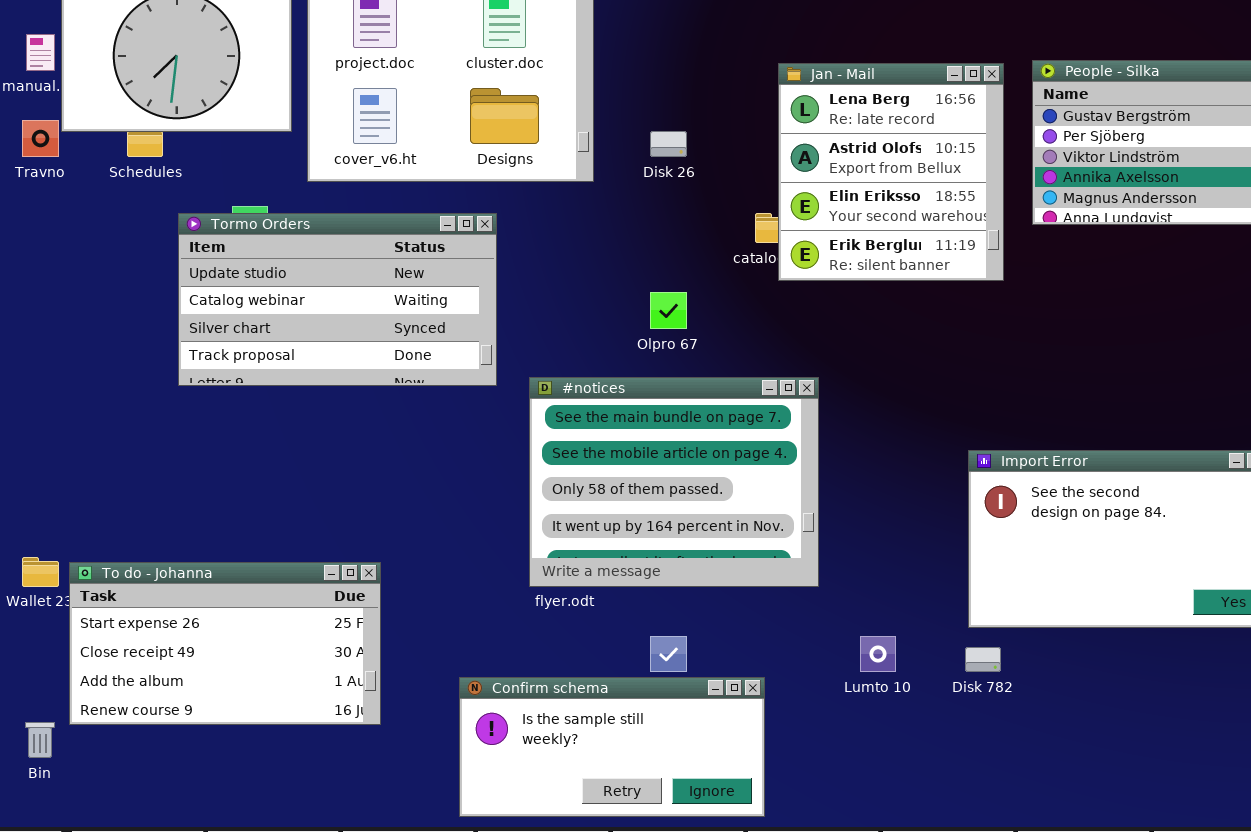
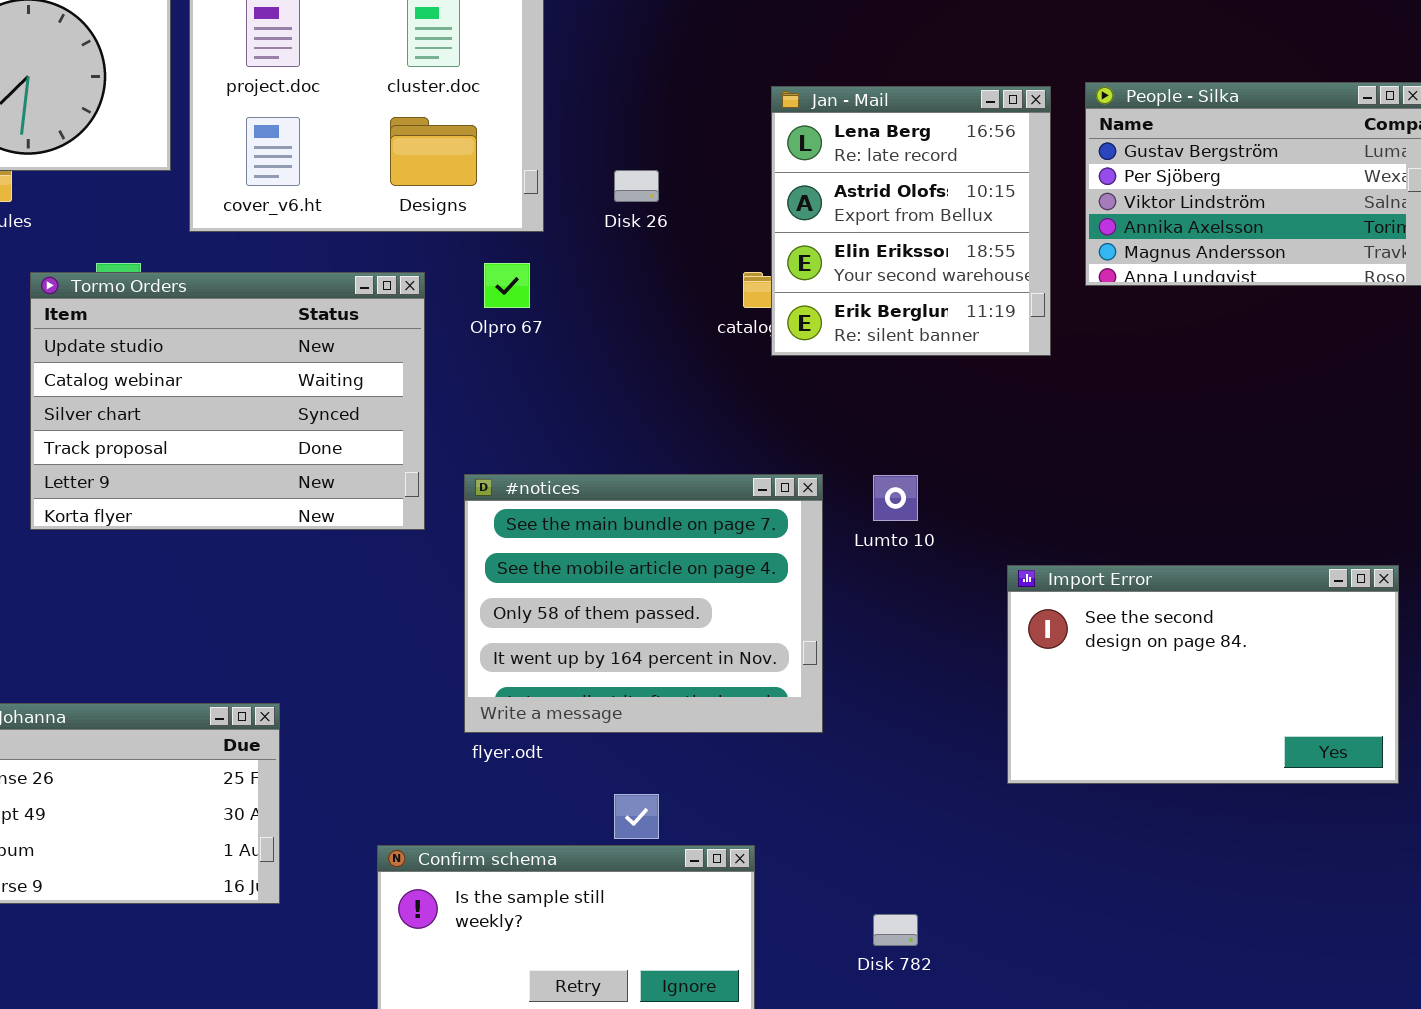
Tormo Orders: [178,213,497,386] -> [30,272,425,530], resized
Olpro 67: [650,292,687,329] -> [484,263,530,308], moved
Lumto 10: [860,636,896,672] -> [873,475,918,521], moved
Disk 782: [965,647,1001,672] -> [873,914,918,946], moved

